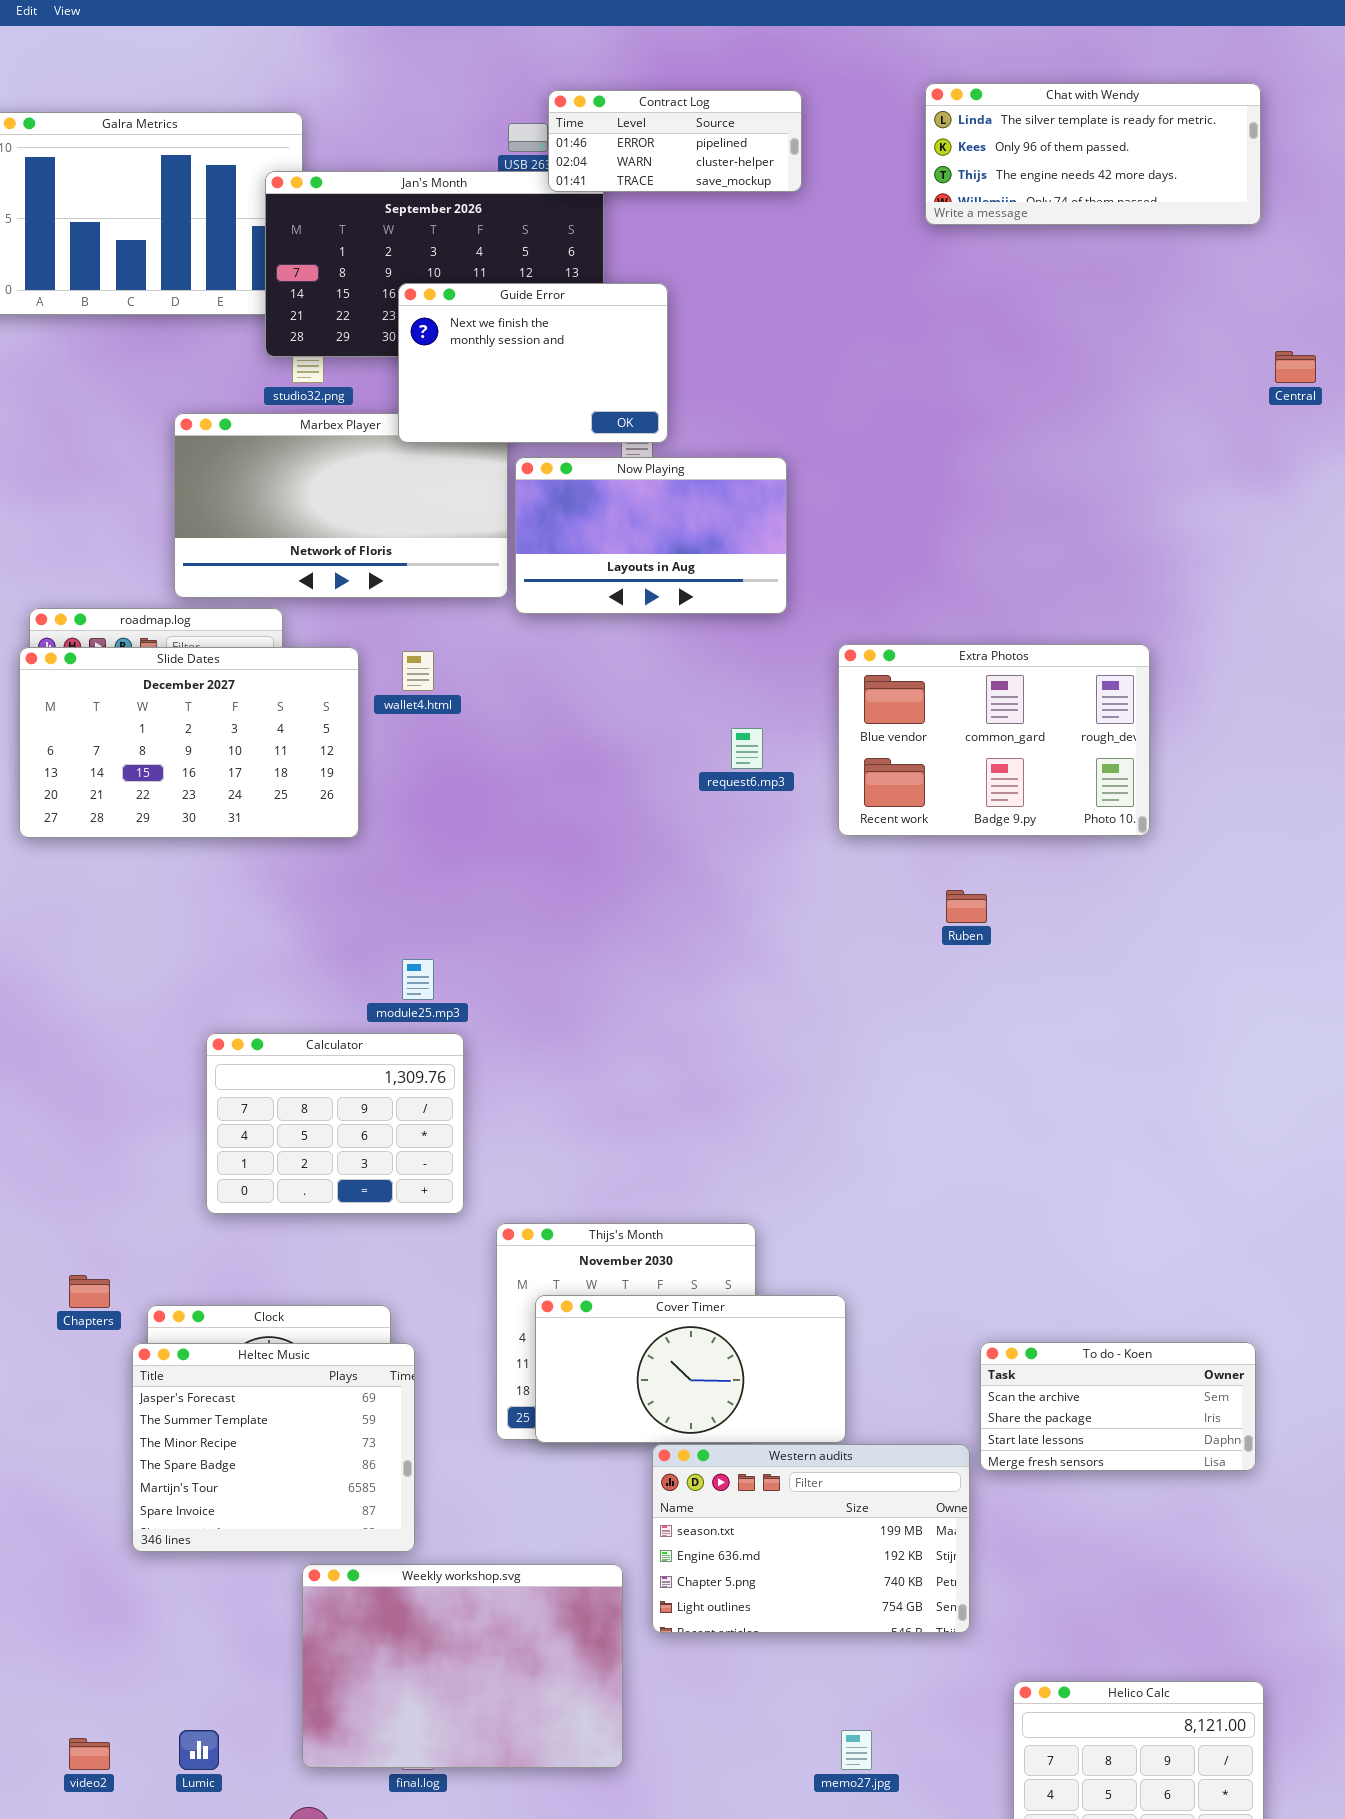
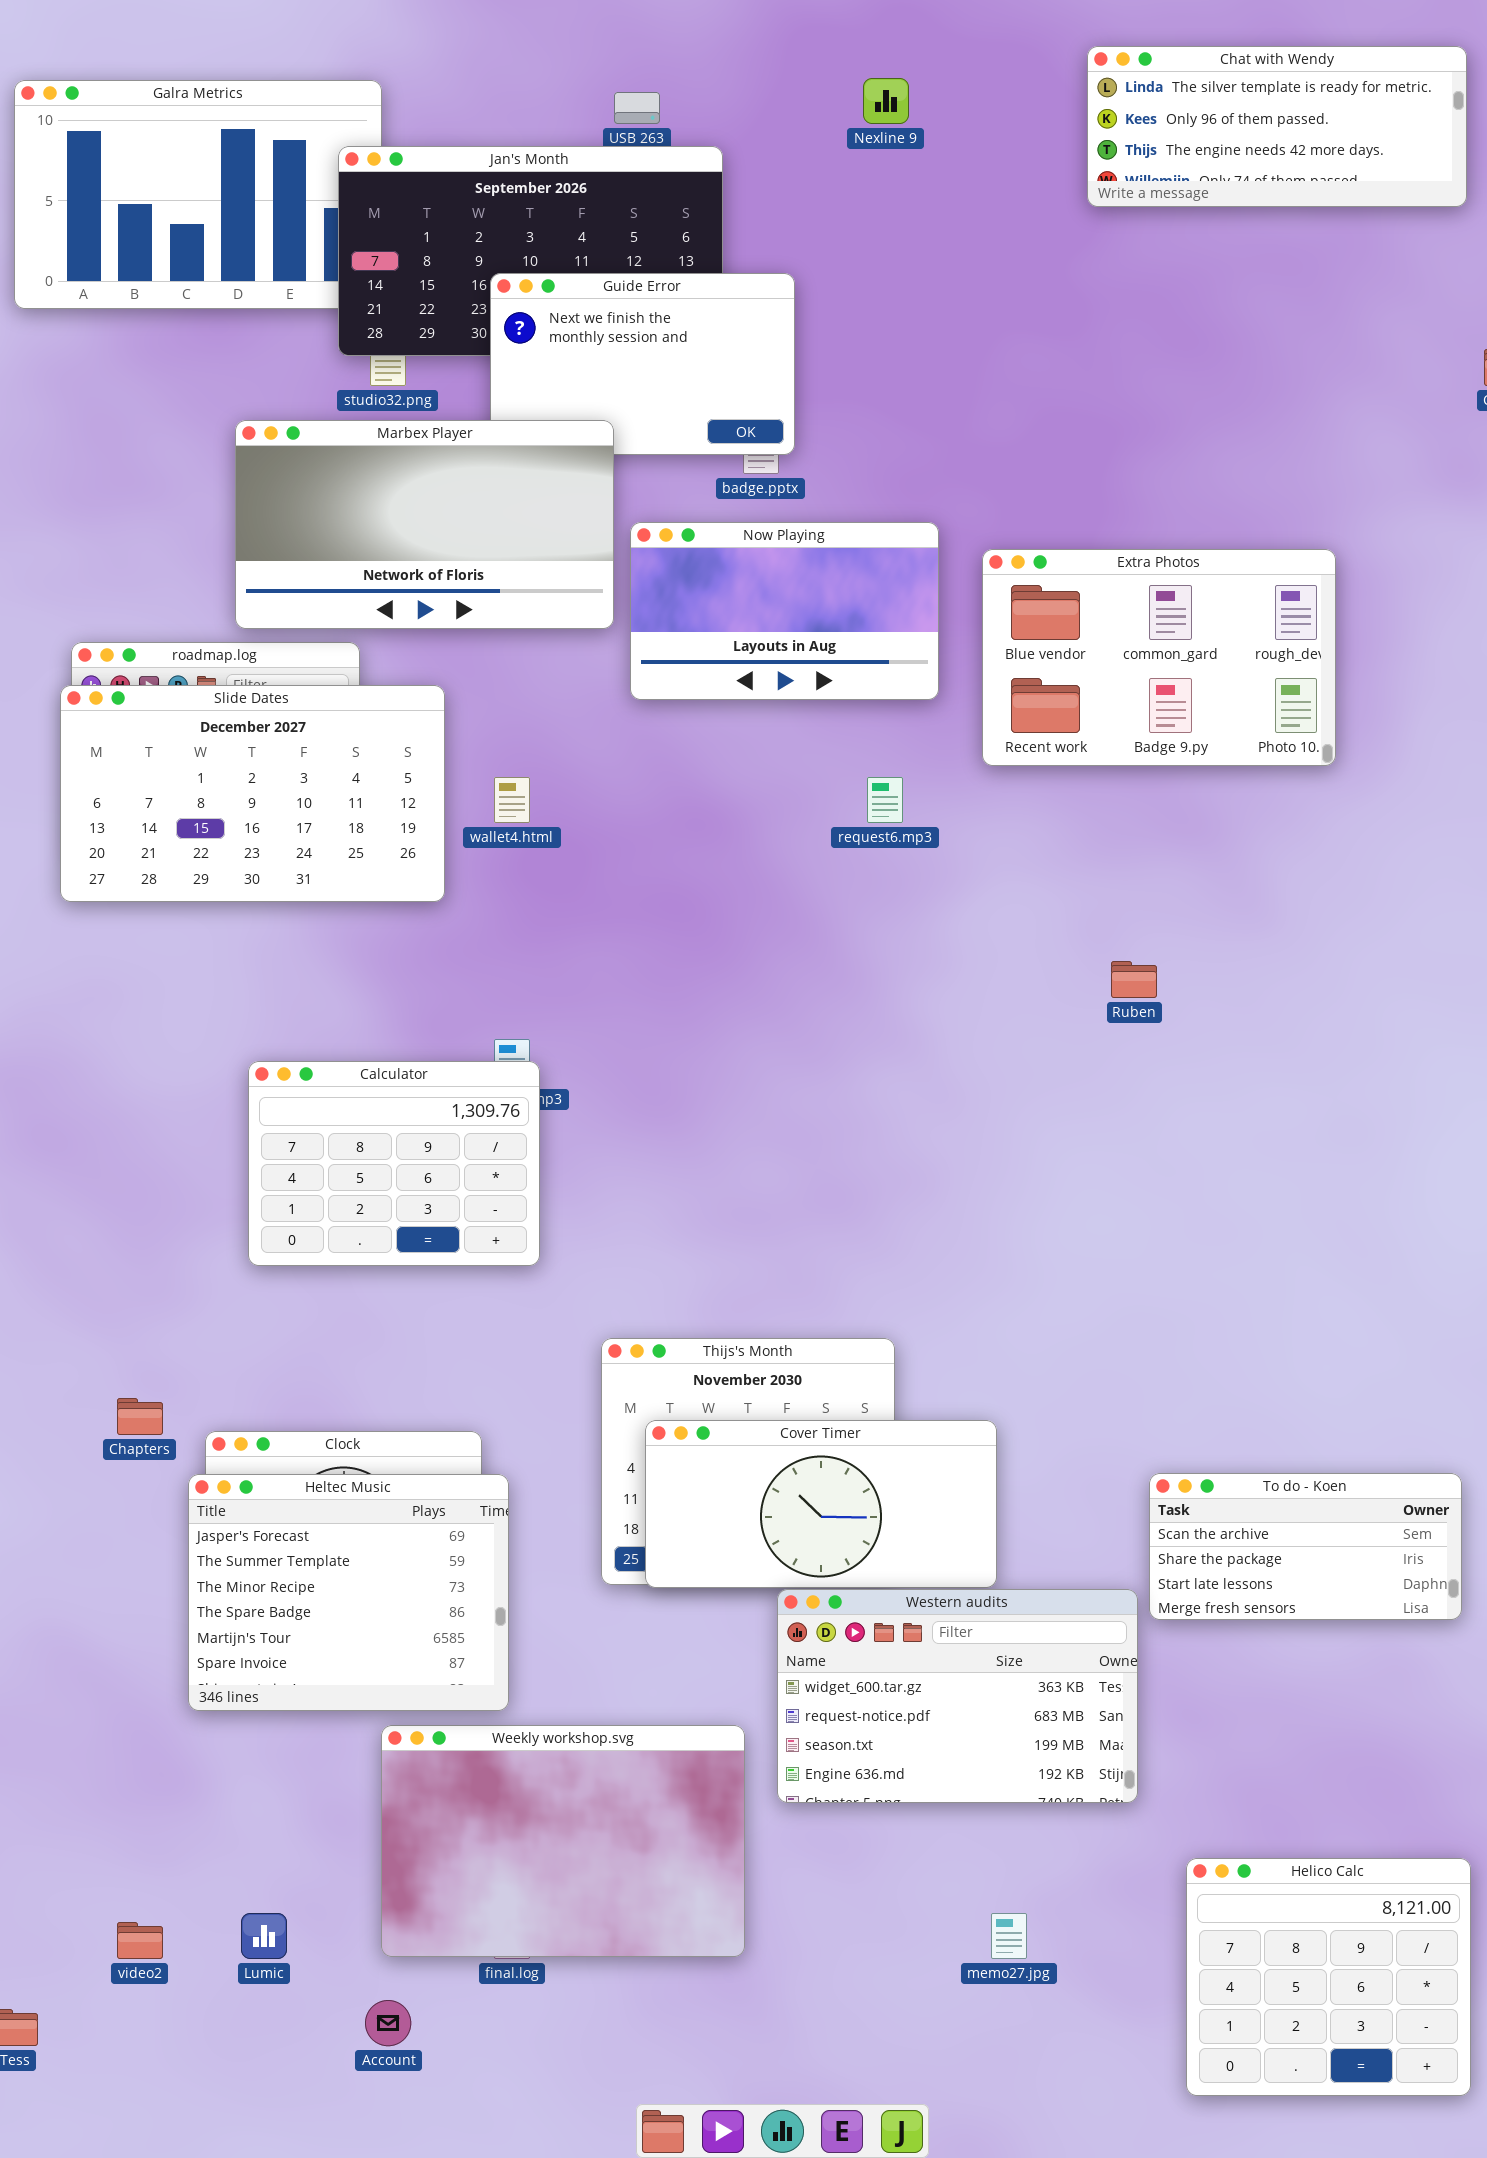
Contract Log: [548,90,802,192] -> none, closed
Marbex Player: [174,413,508,598] -> [235,420,614,629], raised
Now Playing: [515,457,787,614] -> [630,522,939,700], moved
Extra Photos: [838,644,1150,836] -> [982,549,1336,766], moved
wallet4.html: [402,651,434,691] -> [494,777,530,823], moved
Calculator: [206,1033,464,1214] -> [248,1061,540,1266], moved
Western audits: [652,1444,970,1633] -> [777,1589,1138,1803], scrolled up 2 rows

